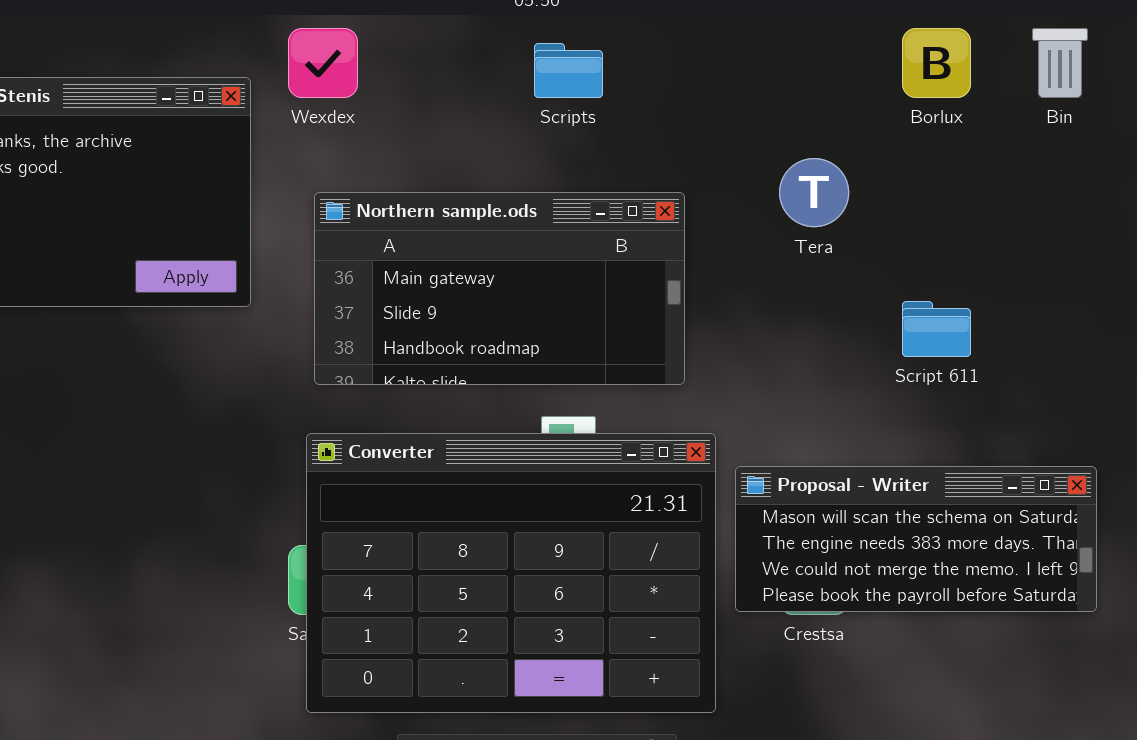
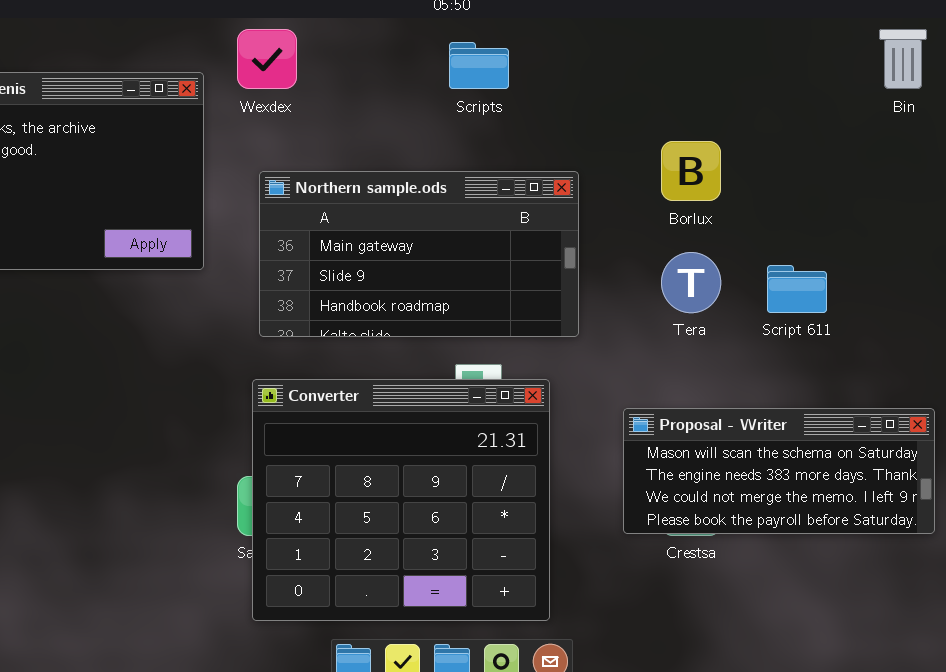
Borlux: [902,28,971,98] -> [661,141,721,201], moved
Tera: [779,158,849,227] -> [661,252,721,313], moved
Converter: [306,433,716,713] -> [252,379,550,621], resized

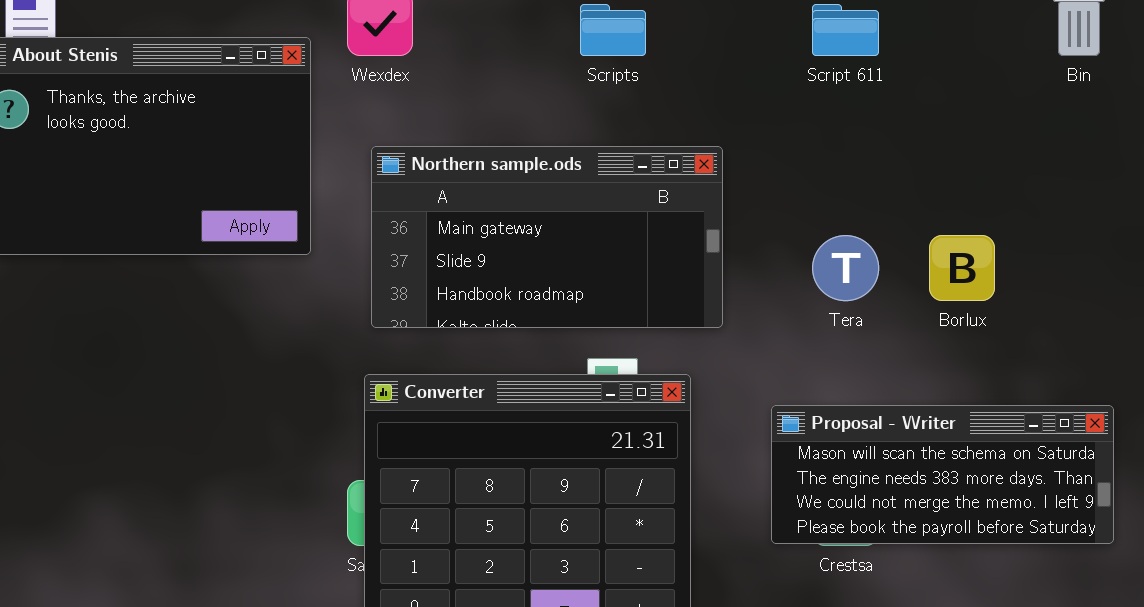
Borlux: [661,141,721,201] -> [929,235,995,301], moved
Script 611: [767,265,827,313] -> [812,4,879,56], moved

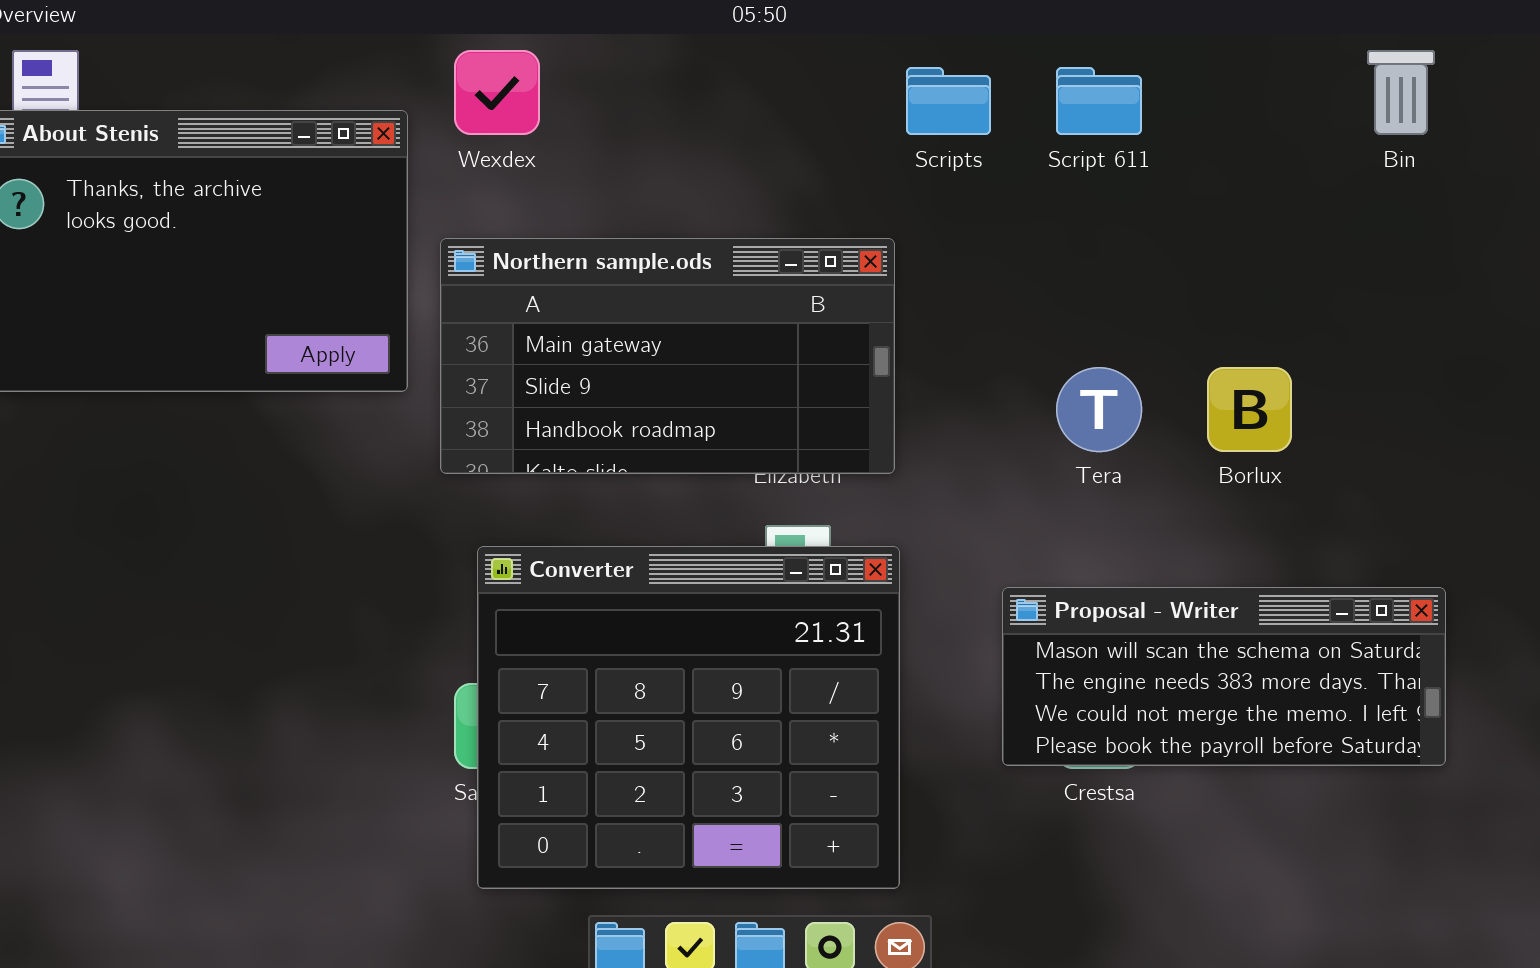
Scripts: [580,4,646,56] -> [906,67,991,135], moved
Northern sample.ods: [371,146,723,328] -> [440,238,895,474], moved

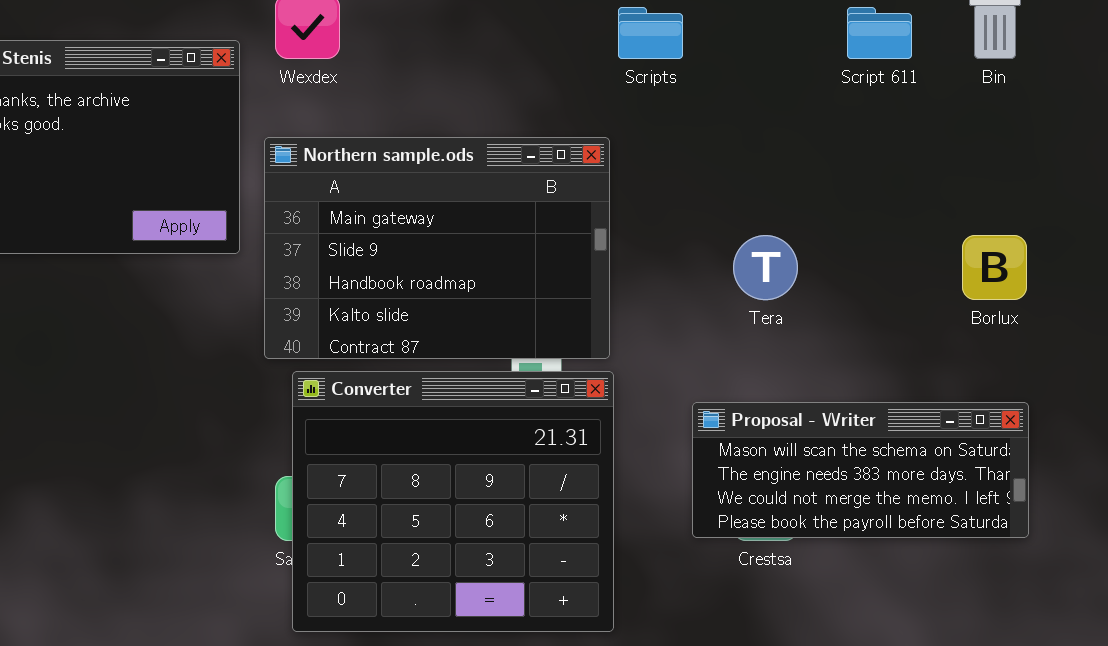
Script 611: [1056,67,1142,135] -> [847,7,912,59], moved
Northern sample.ods: [440,238,895,474] -> [264,137,610,359], resized
Borlux: [1207,367,1292,452] -> [962,235,1027,300], moved

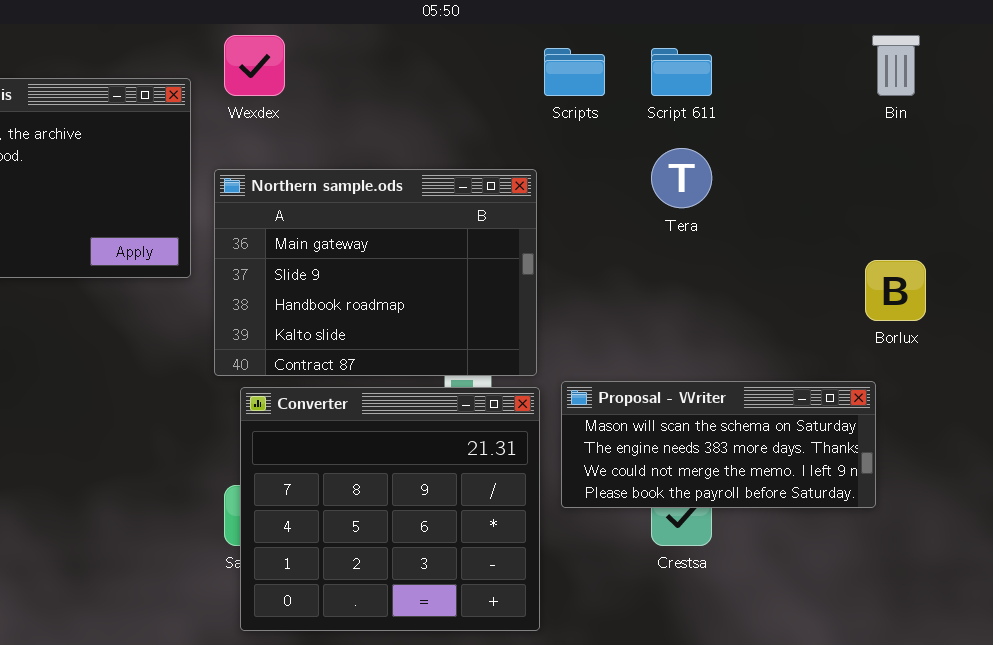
Script 611: [847,7,912,59] -> [651,48,712,96], moved
Tera: [733,235,798,300] -> [651,148,712,208], moved
Proposal - Writer: [692,402,1029,538] -> [561,381,876,508], moved

